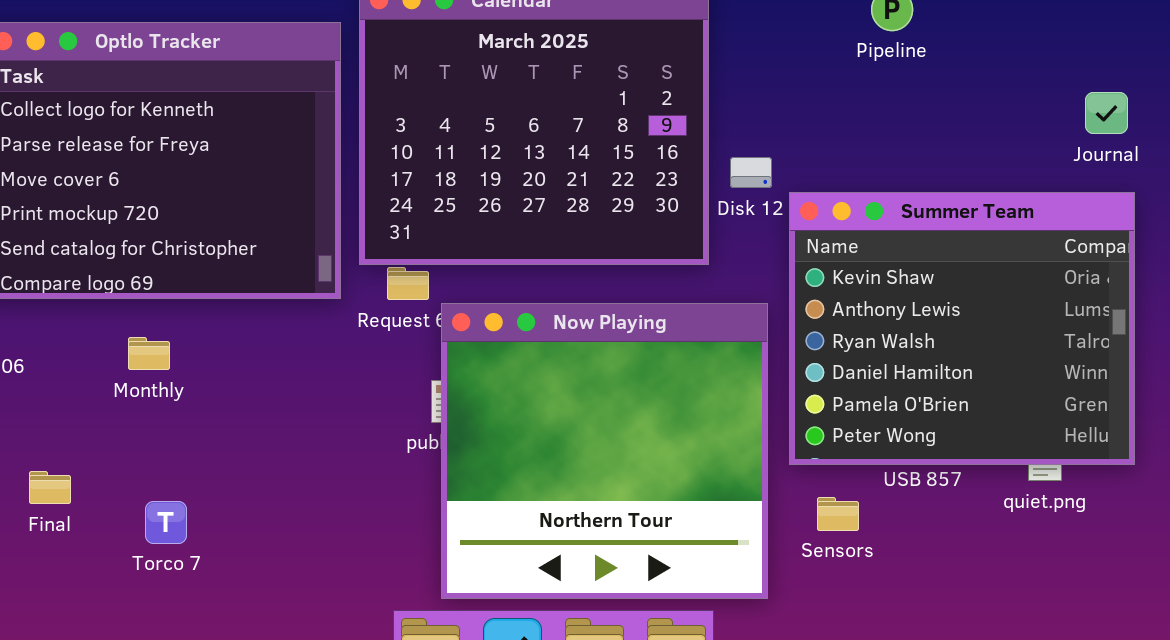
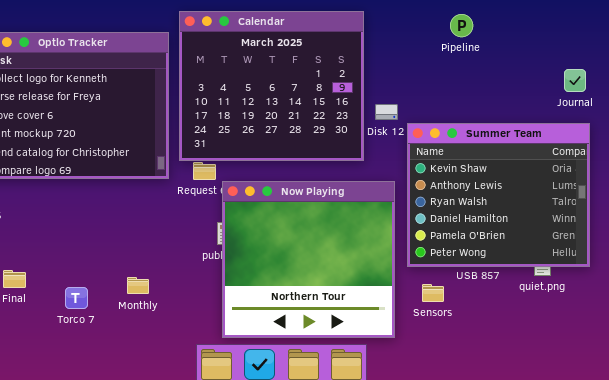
Monthly: [128,337,170,370] -> [127,277,149,294], moved

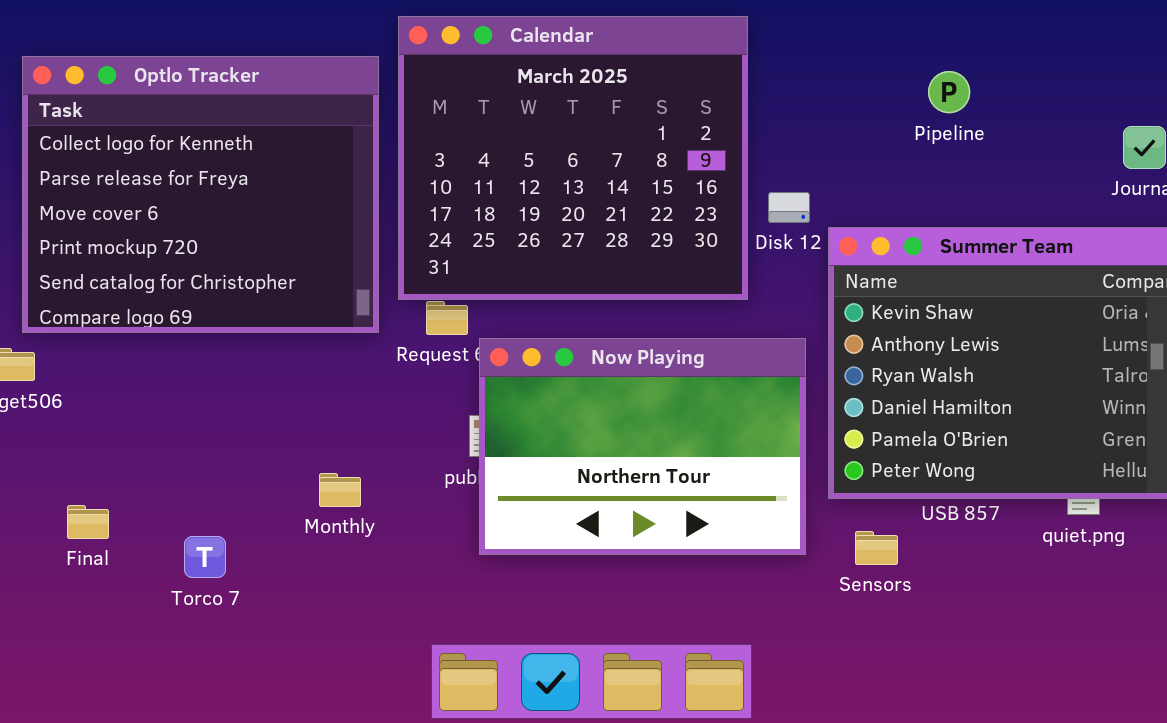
Pipeline: [450,14,473,37] -> [928,71,970,113], moved
Now Playing: [222,181,395,338] -> [479,338,806,555], resized
Monthly: [127,277,149,294] -> [319,473,361,507], moved

